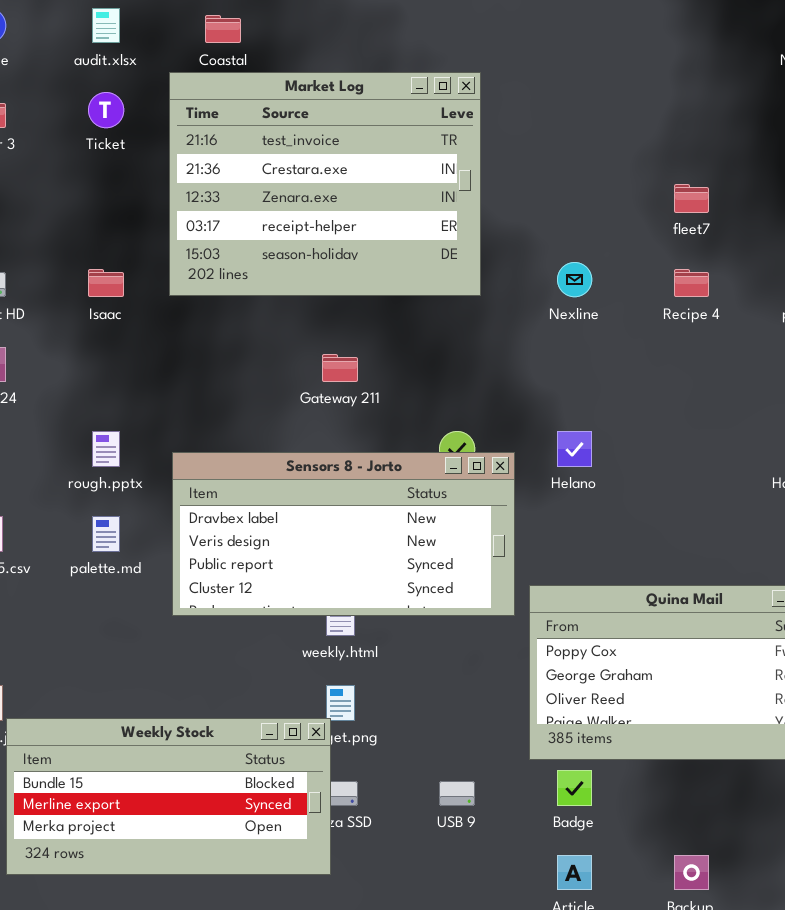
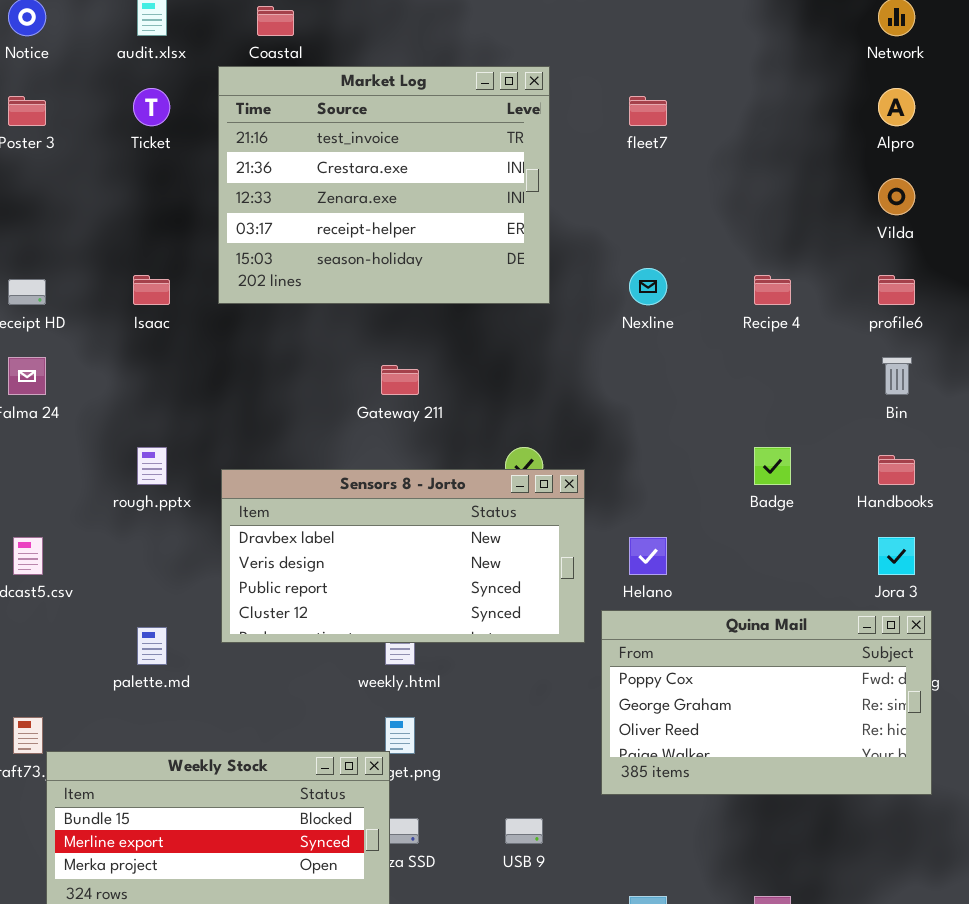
fleet7: [674,184,709,213] -> [629,96,667,126], moved
Helano: [557,431,592,467] -> [629,537,667,575], moved
palette.md: [92,516,120,552] -> [137,627,167,665], moved
Badge: [557,770,592,806] -> [754,447,791,485], moved

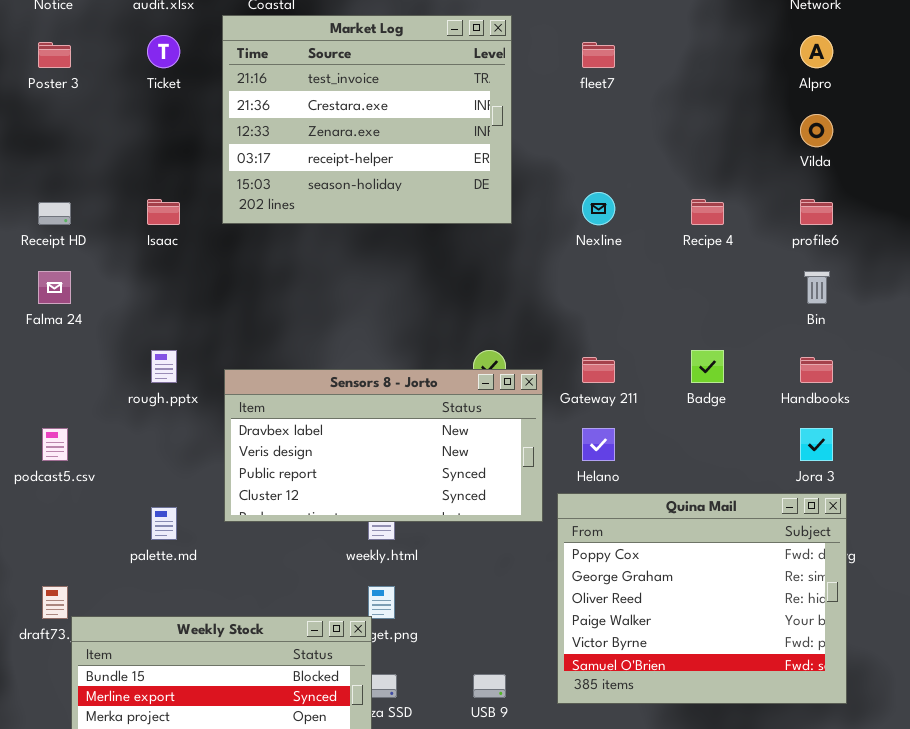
Gateway 211: [381,365,419,395] -> [582,357,615,383], moved
Quina Mail: [601,610,932,795] -> [557,493,847,704], resized

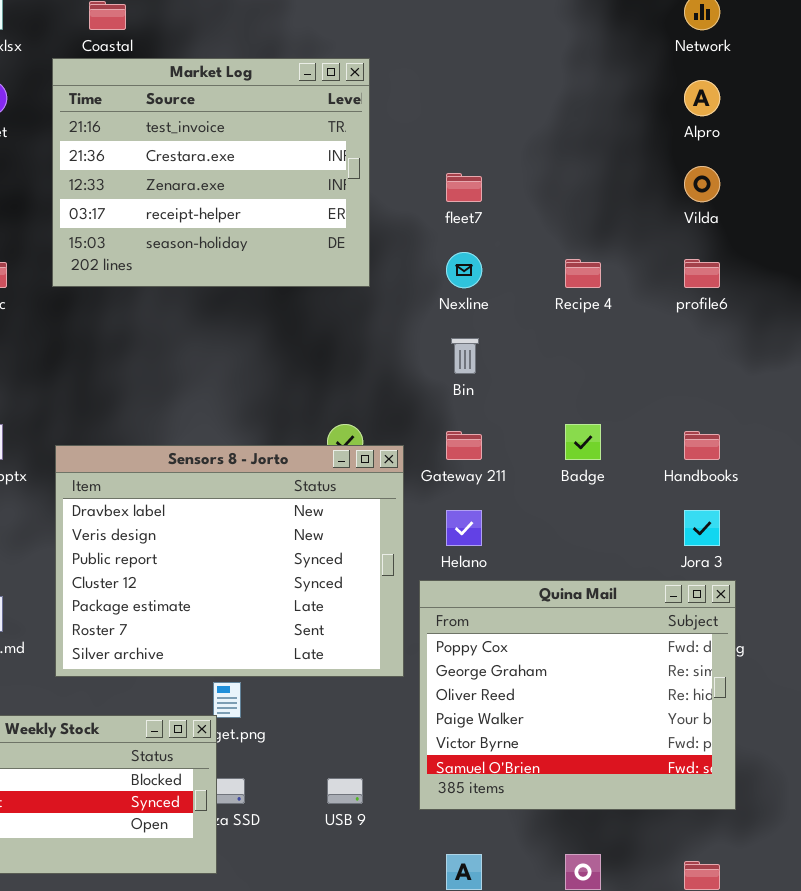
fleet7: [582,42,615,68] -> [446,173,482,202], moved
Bin: [804,271,830,304] -> [451,338,479,374], moved
Sensors 8 - Jorto: [224,369,543,522] -> [55,445,404,677], resized

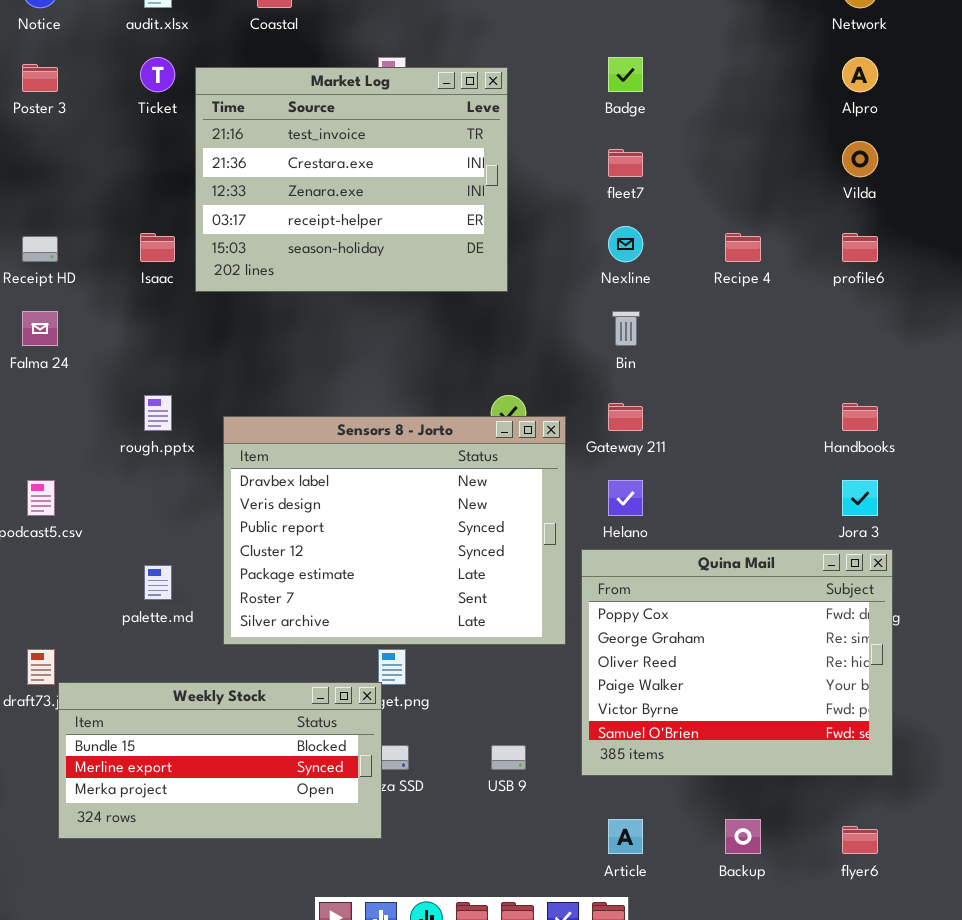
Market Log: [52,58,370,287] -> [195,67,508,292], moved
Badge: [565,424,601,460] -> [608,57,643,92], moved

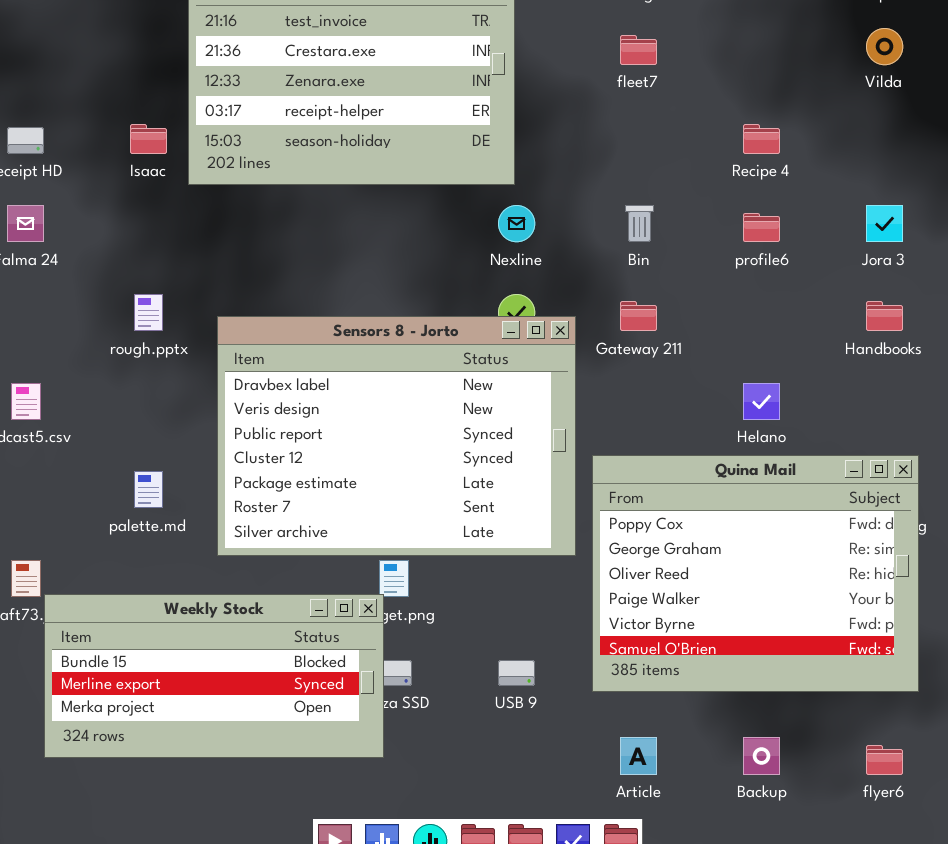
Nexline: [608,226,643,262] -> [498,205,535,242], moved
profile6: [842,233,878,262] -> [743,213,780,242], moved
Helano: [608,480,643,516] -> [743,383,780,420], moved
Jora 3: [842,480,878,516] -> [866,205,903,242], moved

